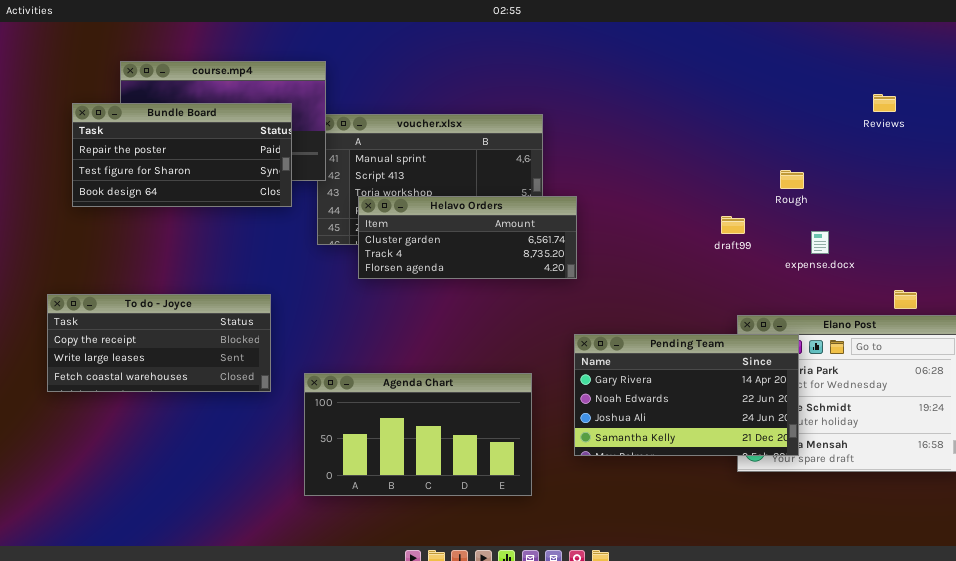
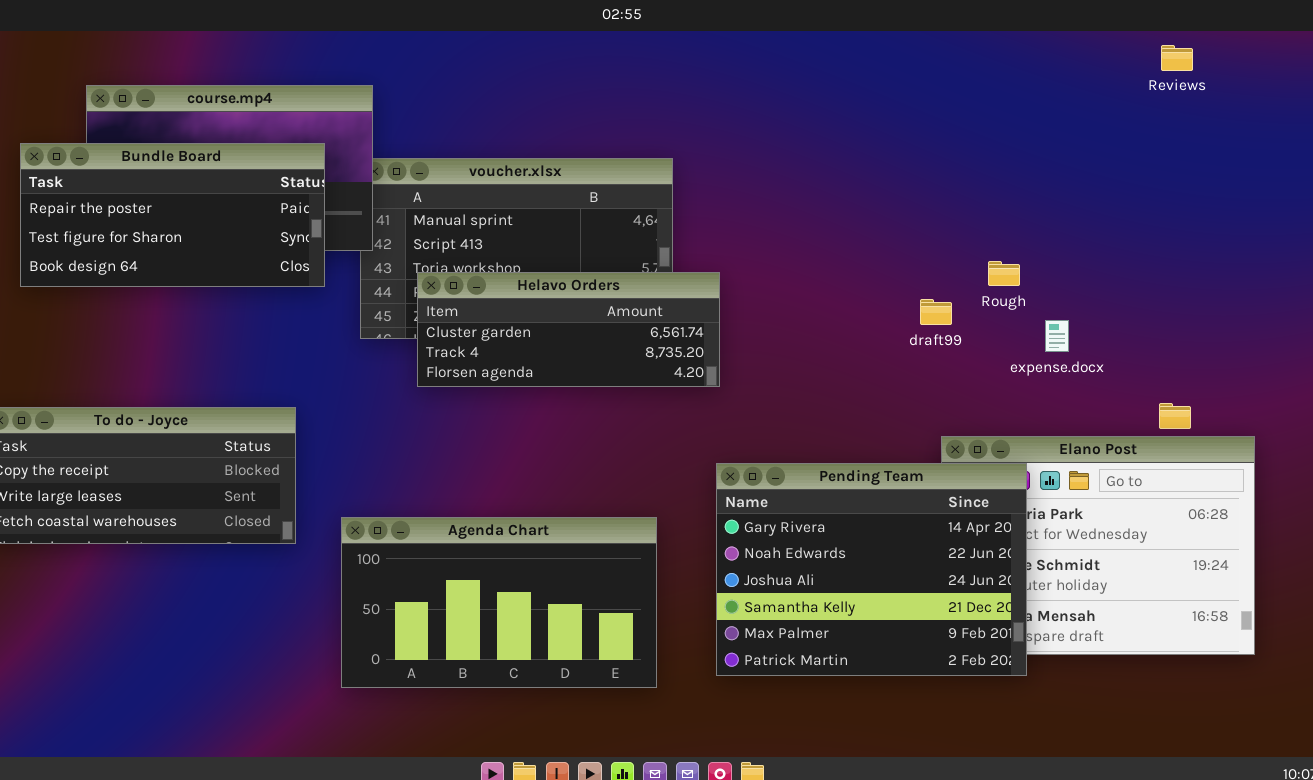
Reviews: [873,94,896,112] -> [1161,45,1193,71], moved
Rough: [780,170,804,189] -> [988,261,1020,286], moved
Pending Team: [574,334,799,456] -> [716,463,1027,676], resized

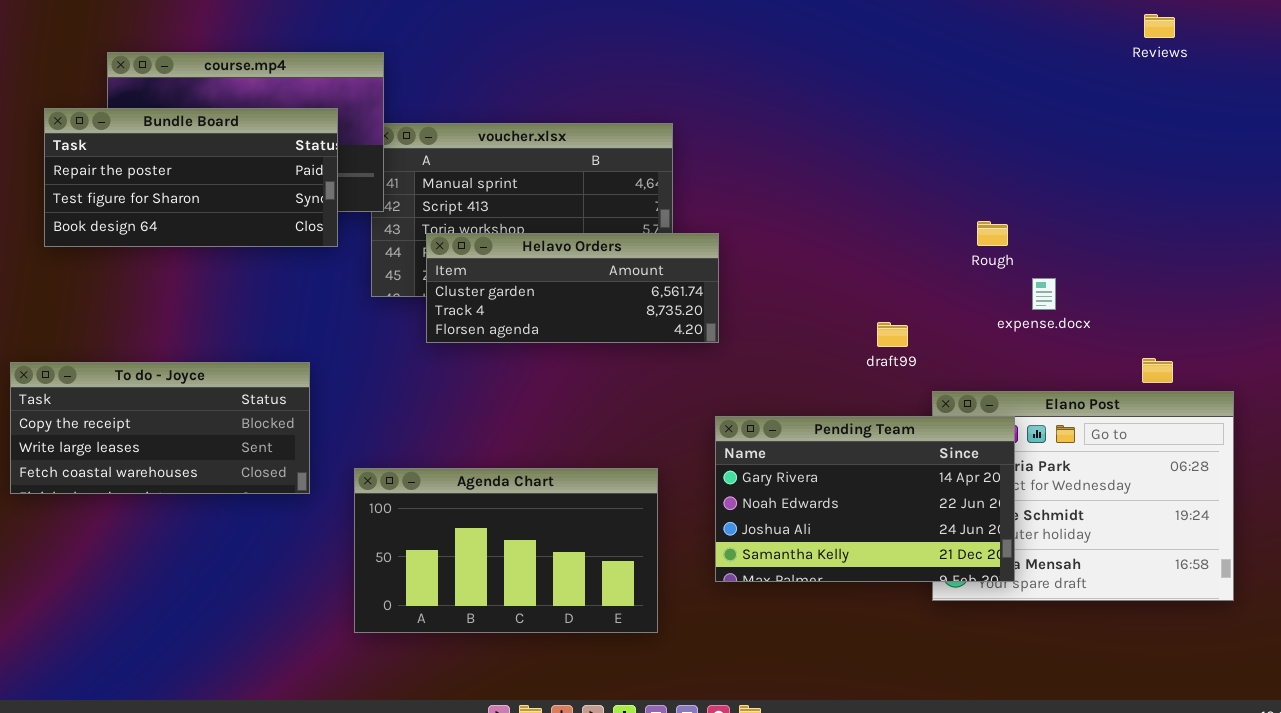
draft99: [920,299,952,325] -> [877,322,908,347], moved
Pending Team: [716,463,1027,676] -> [715,416,1015,582], resized

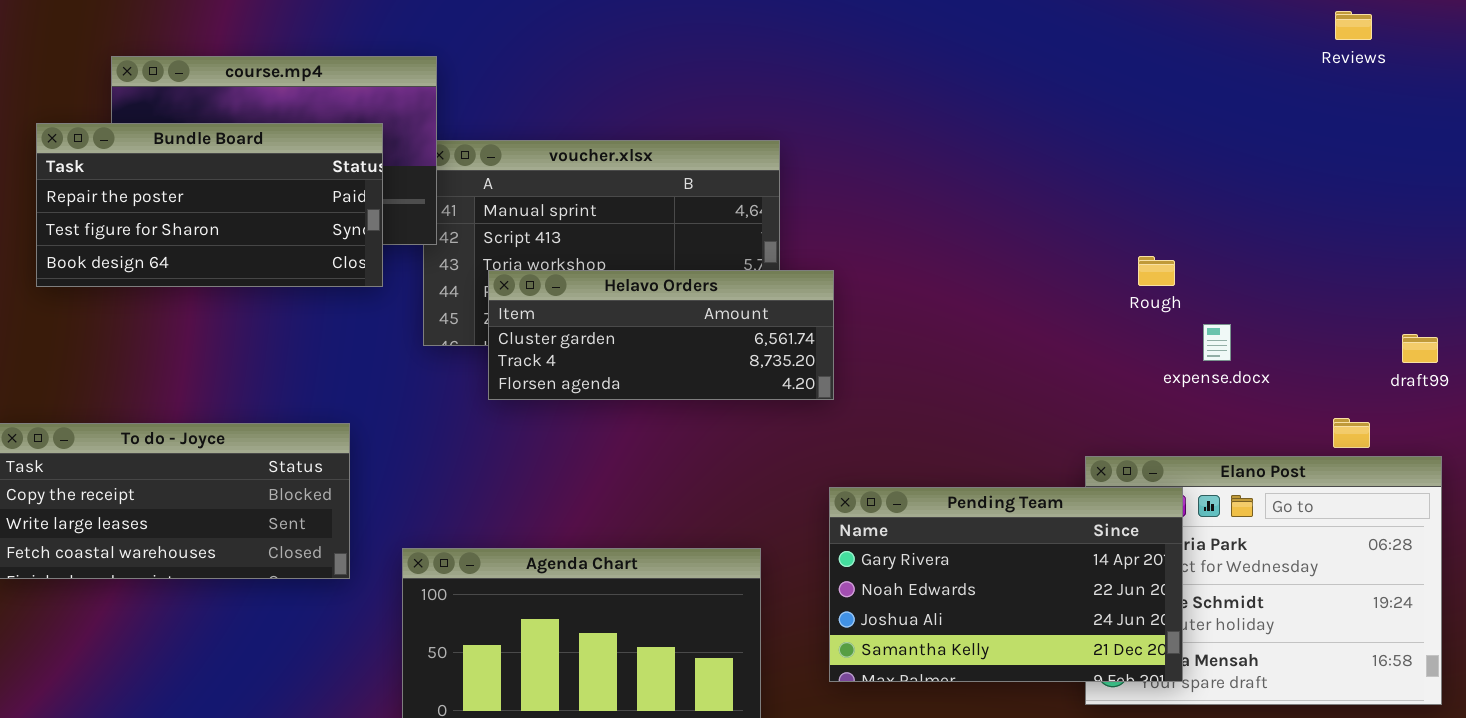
draft99: [877,322,908,347] -> [1402,334,1438,363], moved

